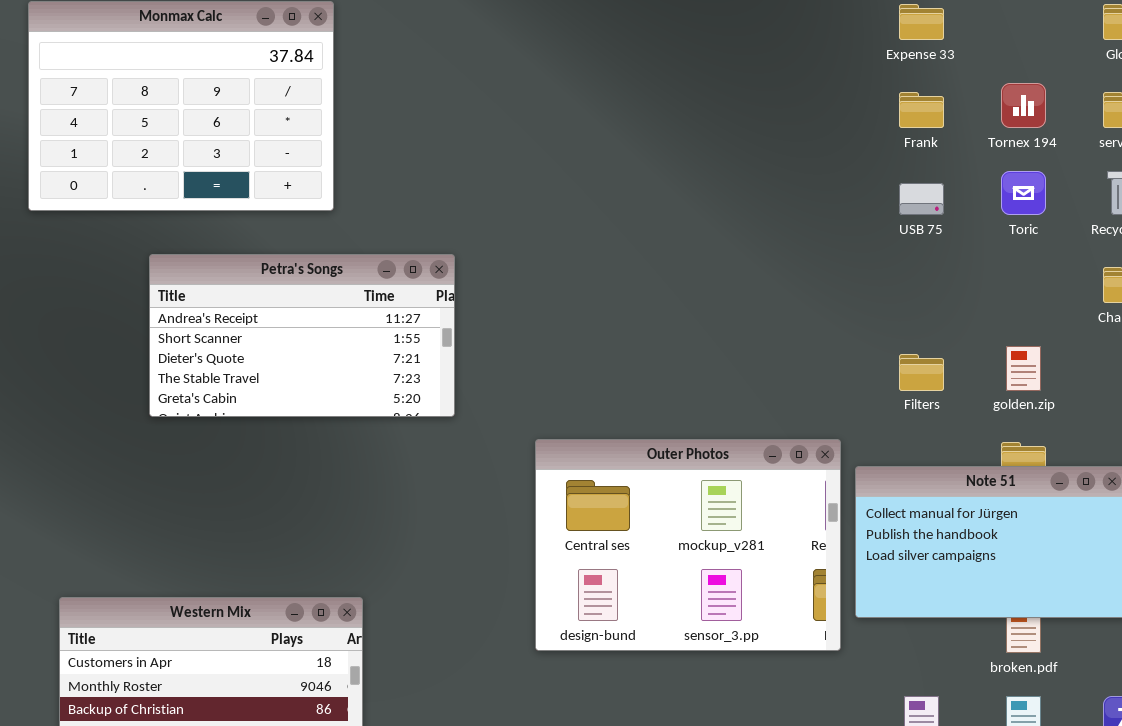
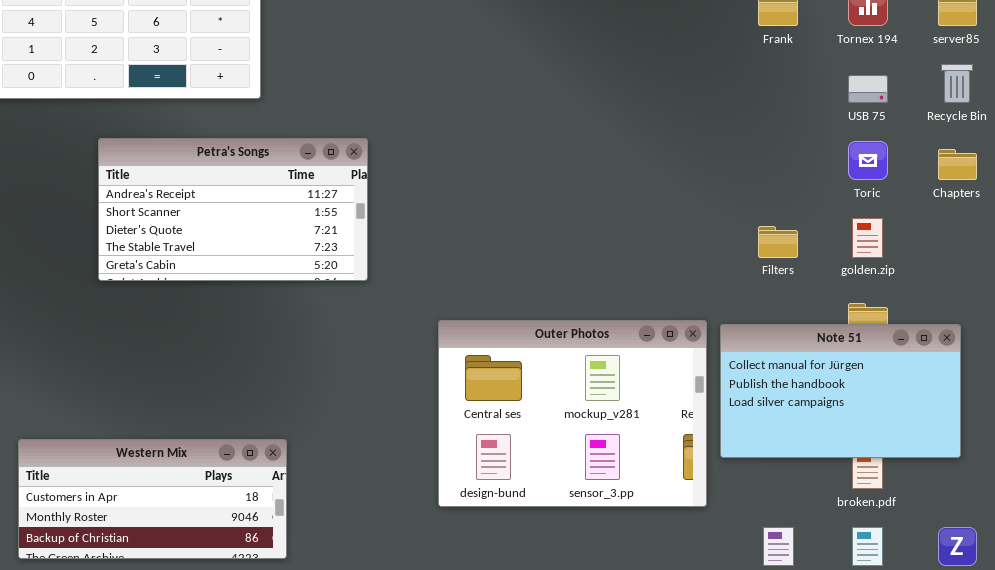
Toric: [1001,171,1046,215] -> [848,141,888,180], moved
USB 75: [899,183,944,215] -> [848,75,888,103], moved
Outer Photos: [535,439,841,651] -> [438,320,707,507], moved

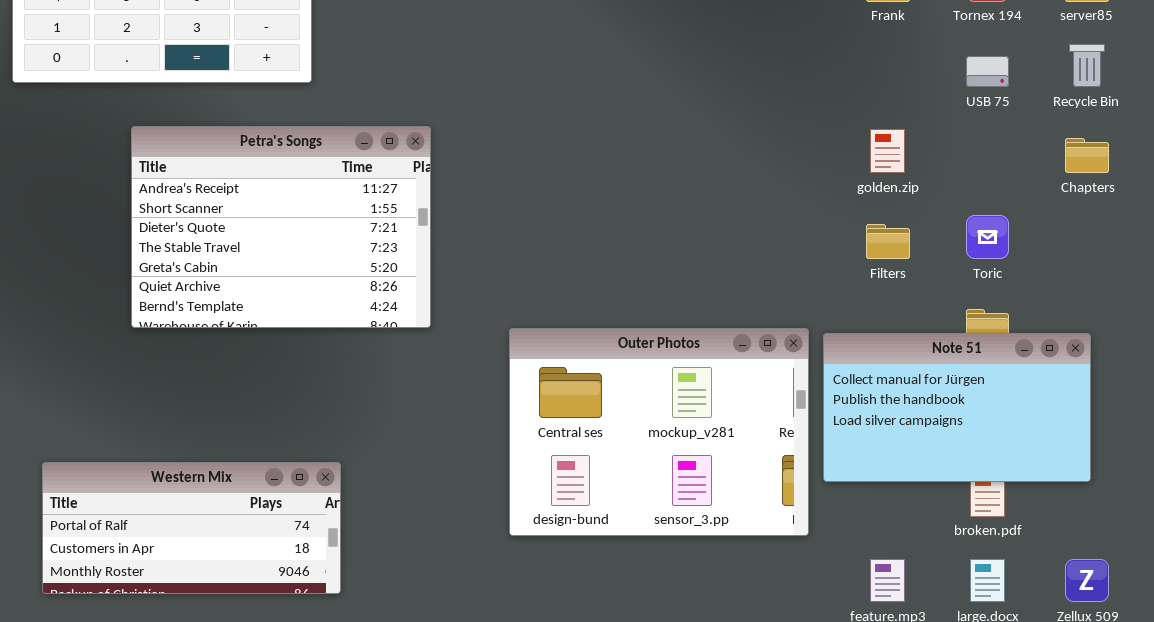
Petra's Songs: [98,138,368,281] -> [131,126,431,328], resized
Toric: [848,141,888,180] -> [966,215,1009,259], moved
golden.zip: [852,218,883,258] -> [870,129,905,173], moved
Western Mix: [18,439,287,559] -> [42,462,341,594], scrolled up 1 row

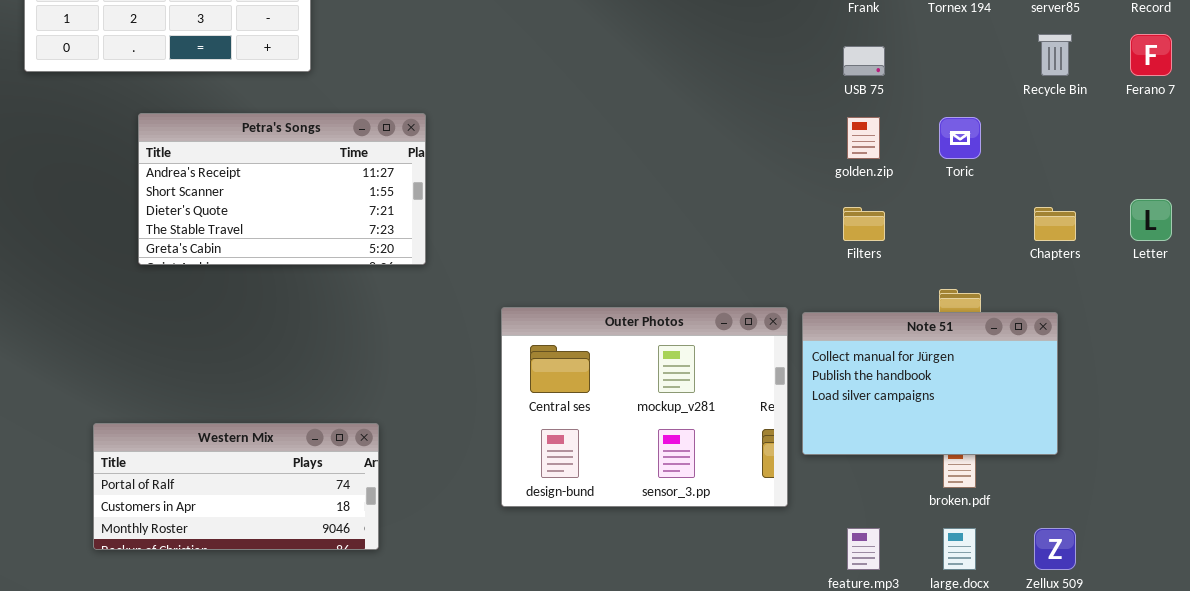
USB 75: [966,56,1009,87] -> [843,46,885,76], moved
Petra's Songs: [131,126,431,328] -> [138,113,426,265], resized
Chapters: [1065,138,1109,173] -> [1034,207,1076,241], moved
Toric: [966,215,1009,259] -> [939,117,981,159], moved
Western Mix: [42,462,341,594] -> [93,423,379,550], moved

